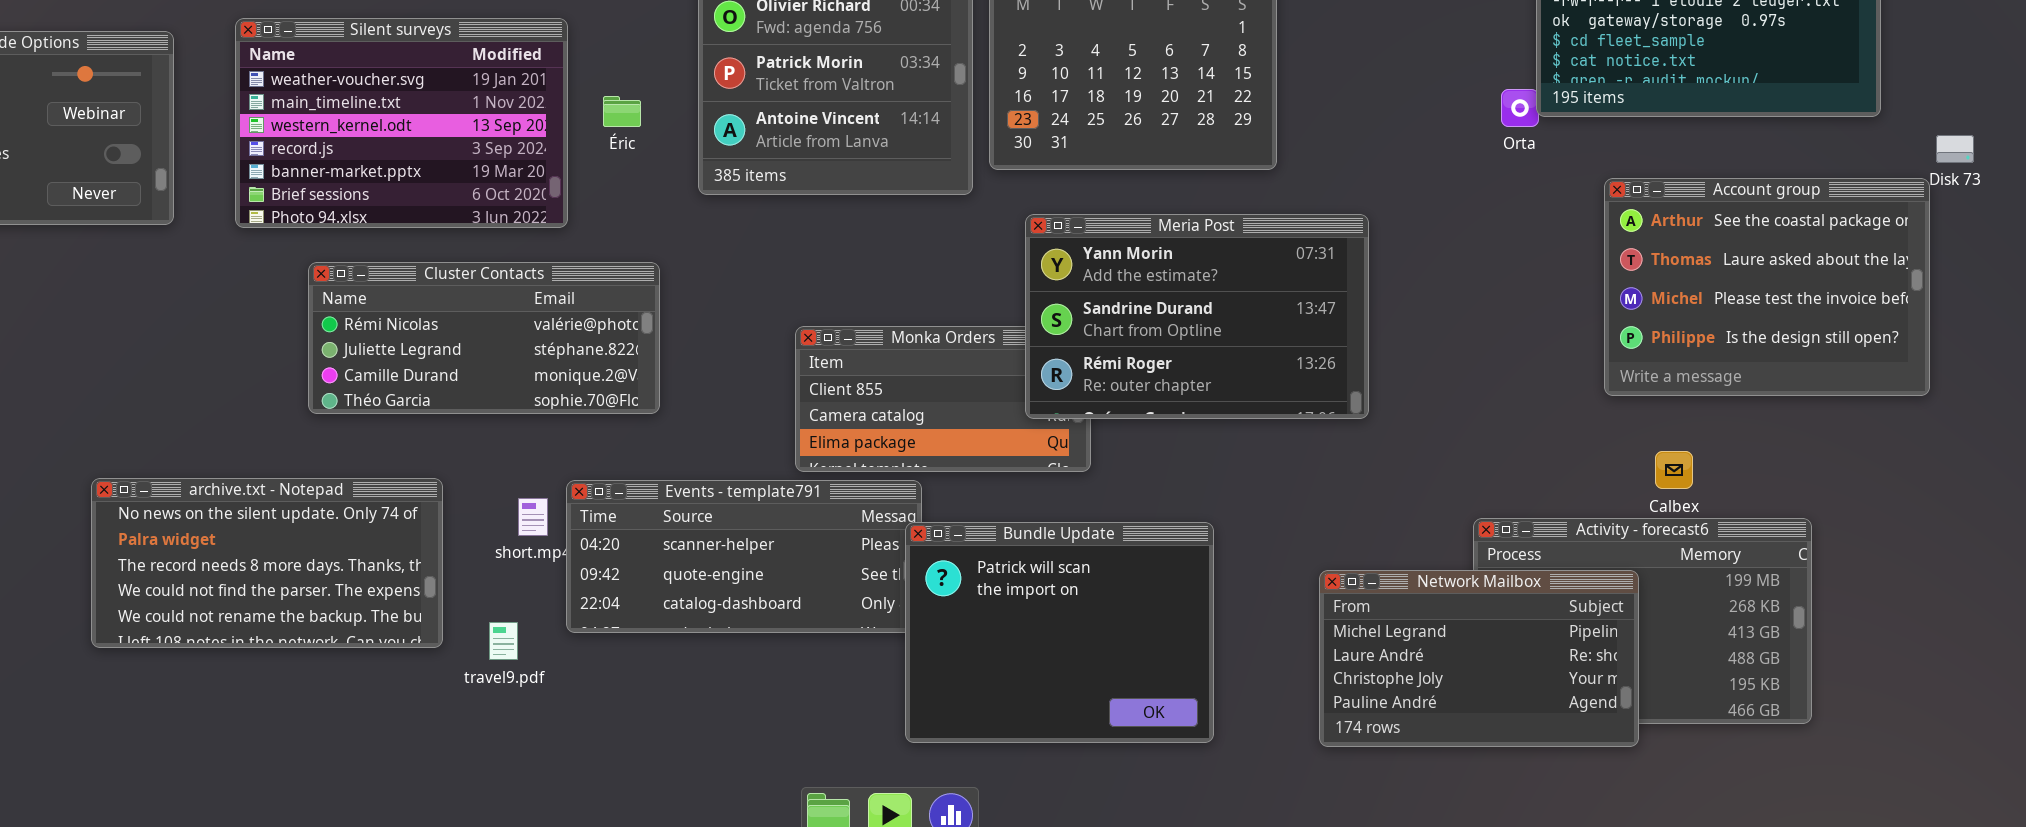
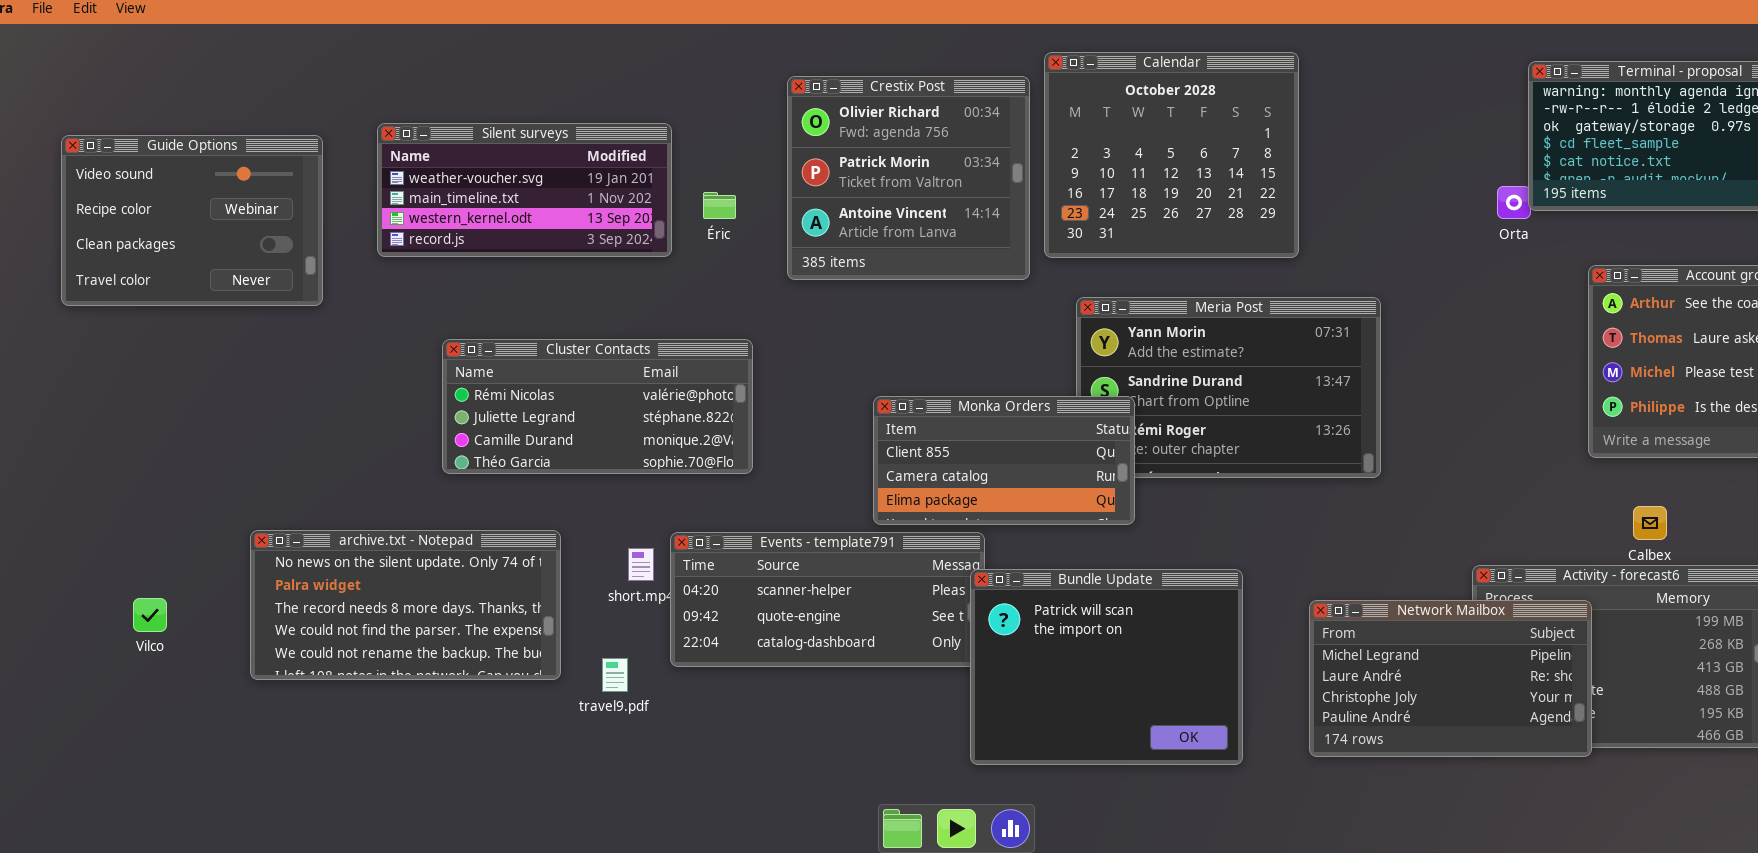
Silent surveys: [235,18,568,228] -> [377,123,672,257], resized
Monka Orders: [795,326,1091,472] -> [873,396,1135,525], raised
Network Mailbox: [1319,570,1639,747] -> [1309,600,1592,757], moved

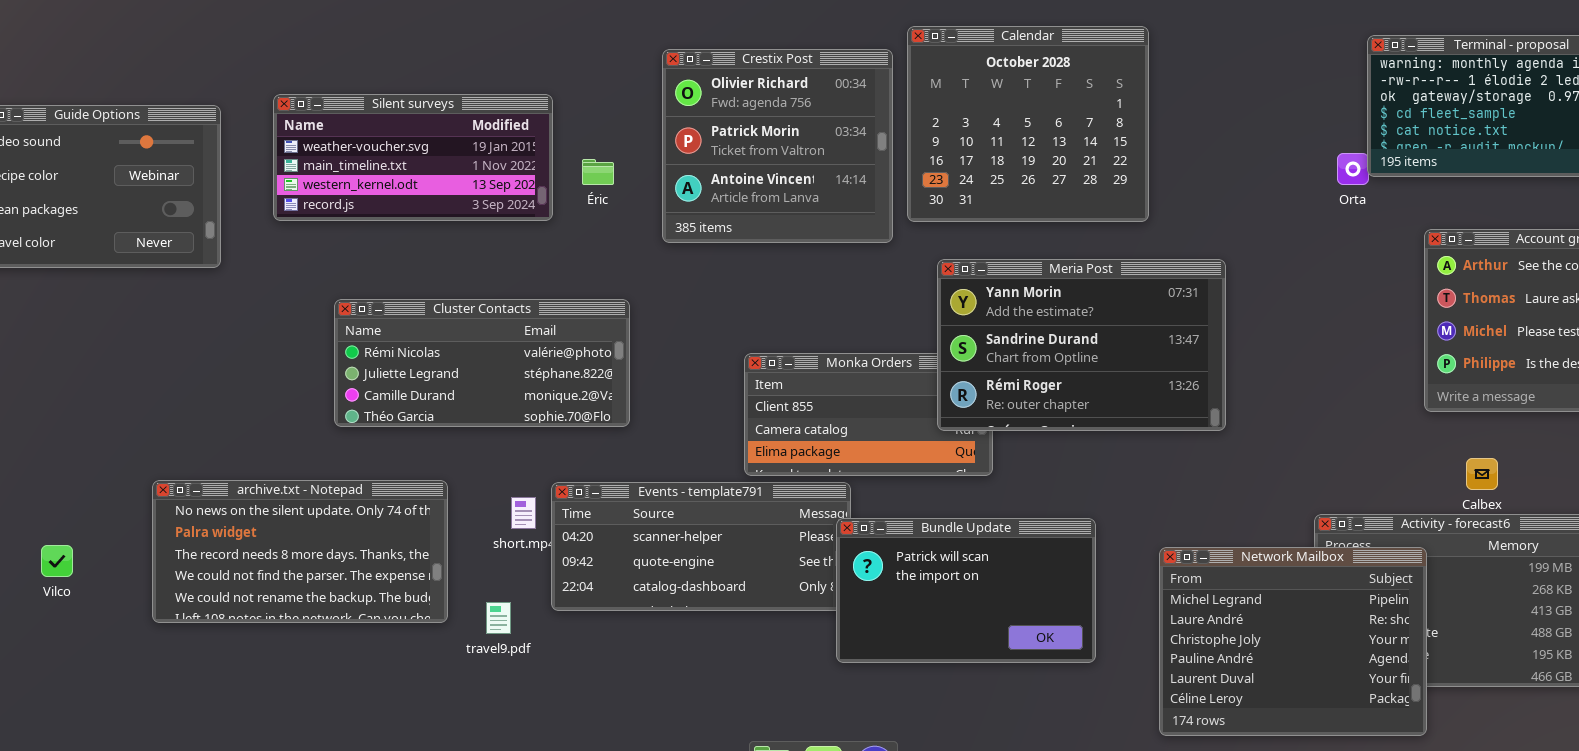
Meria Post: [1076,297,1381,478] -> [937,259,1226,431], raised
Bundle Update: [970,569,1243,765] -> [836,518,1096,663], resized
Network Mailbox: [1309,600,1592,757] -> [1159,547,1427,736], resized

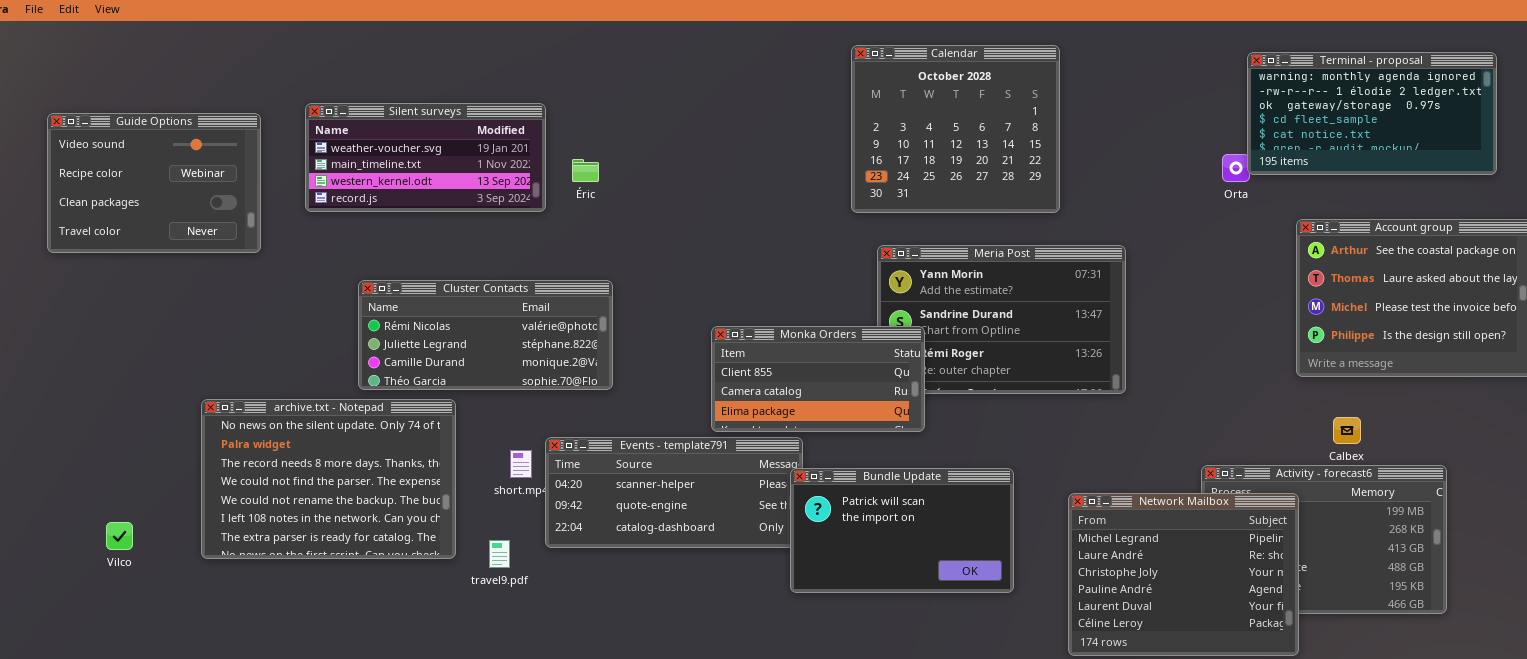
Crestix Post: [662,49,893,243] -> none, closed
Monka Orders: [744,353,993,476] -> [711,326,925,432], raised
archive.txt - Notepad: [152,480,448,623] -> [201,399,456,559], resized
Vilco: [41,545,73,577] -> [106,522,133,550], moved

